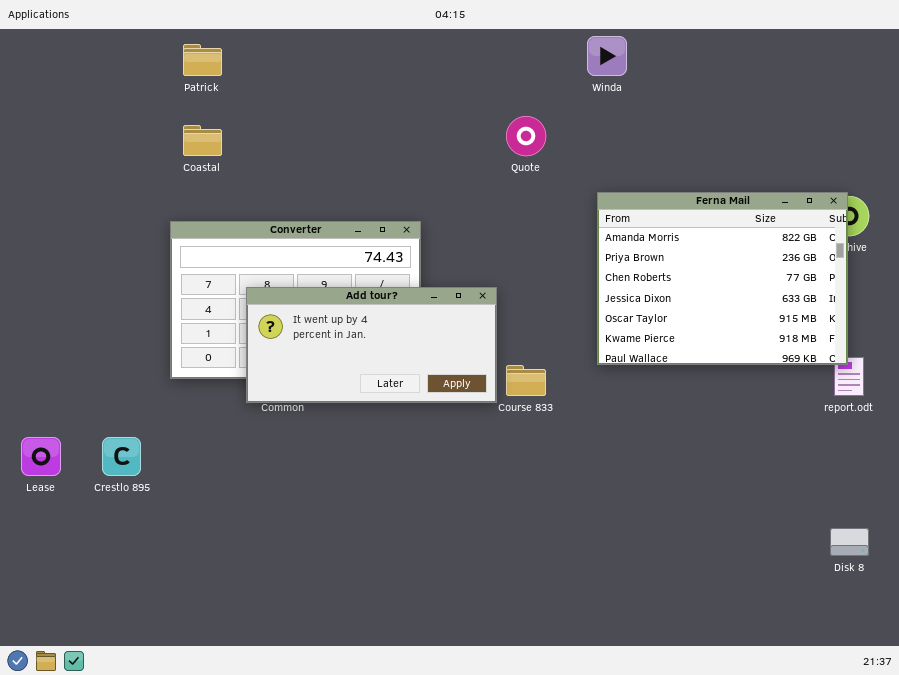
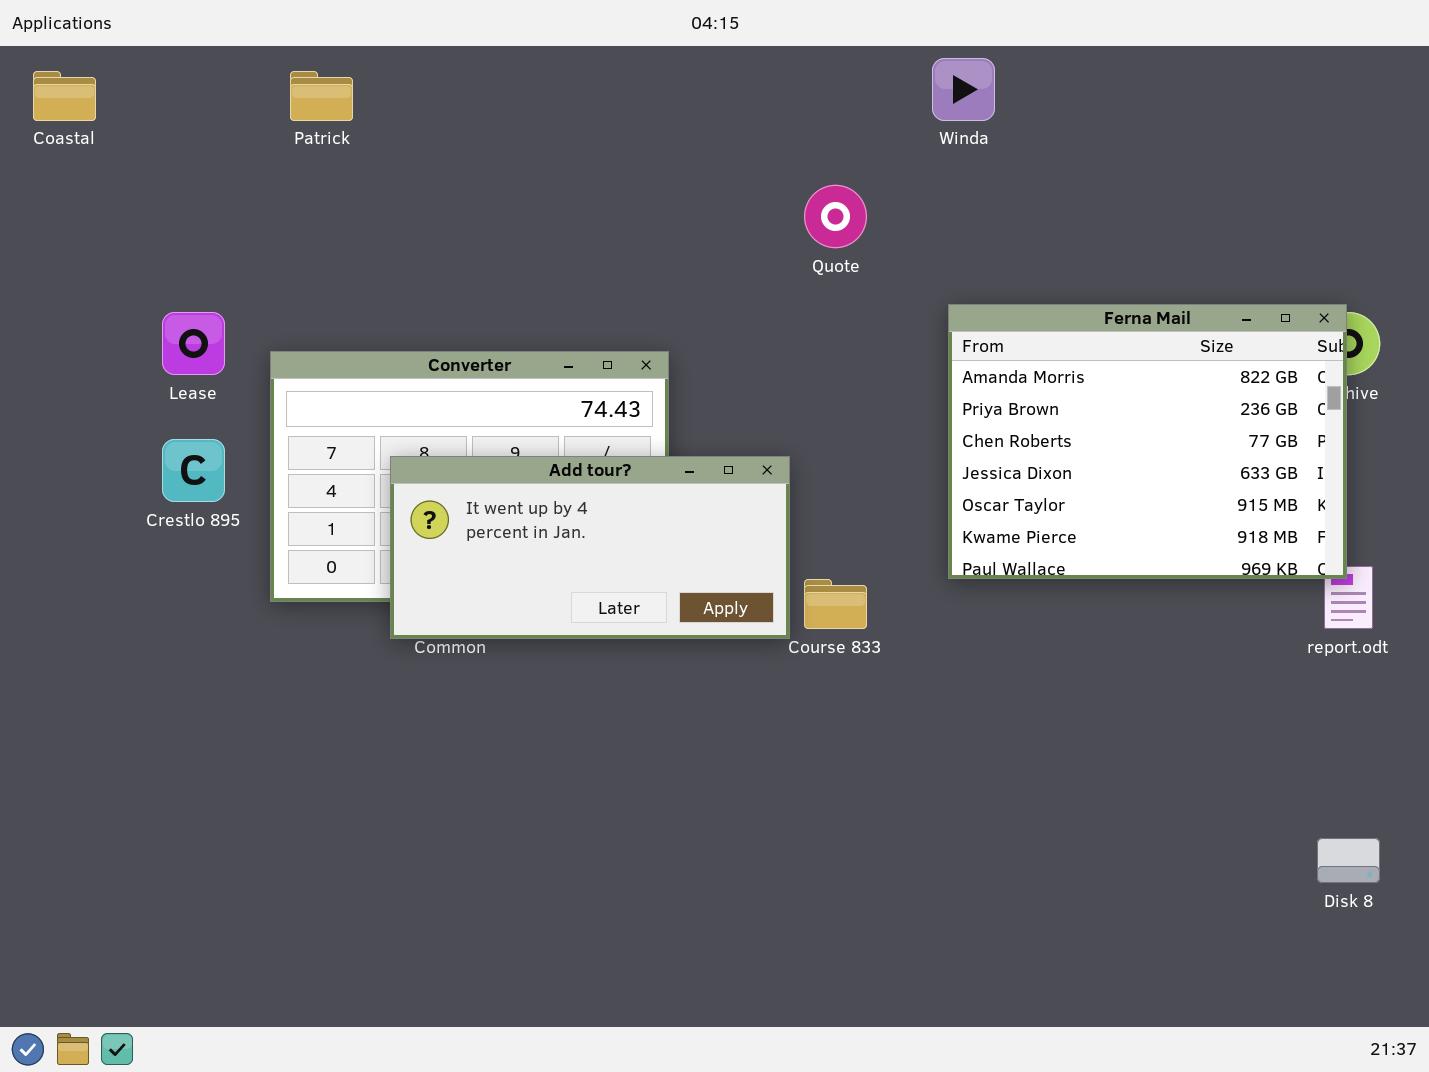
Coastal: [183,125,222,156] -> [33,71,96,121], moved
Lease: [21,437,61,476] -> [162,312,225,375], moved
Crestlo 895: [102,437,141,476] -> [162,439,225,502], moved

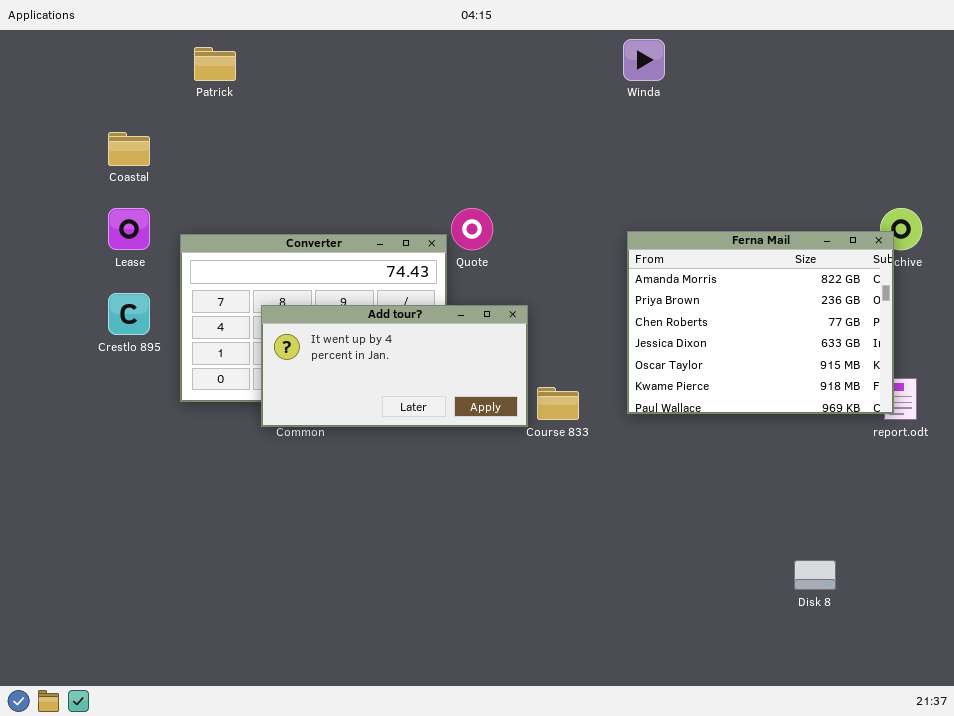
Coastal: [33,71,96,121] -> [108,132,150,166], moved
Quote: [804,185,867,248] -> [451,208,493,250], moved
Ferna Mail: [948,304,1347,579] -> [627,231,894,414], moved
Disk 8: [1317,838,1380,883] -> [794,560,836,590], moved

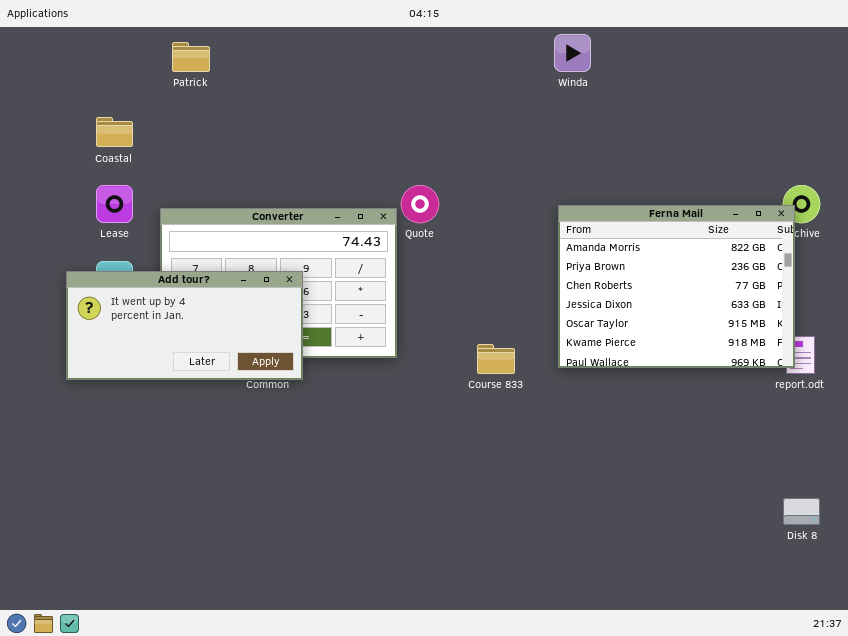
Add tour?: [261,305,528,427] -> [66,271,303,380], moved
Disk 8: [794,560,836,590] -> [783,498,820,525], moved

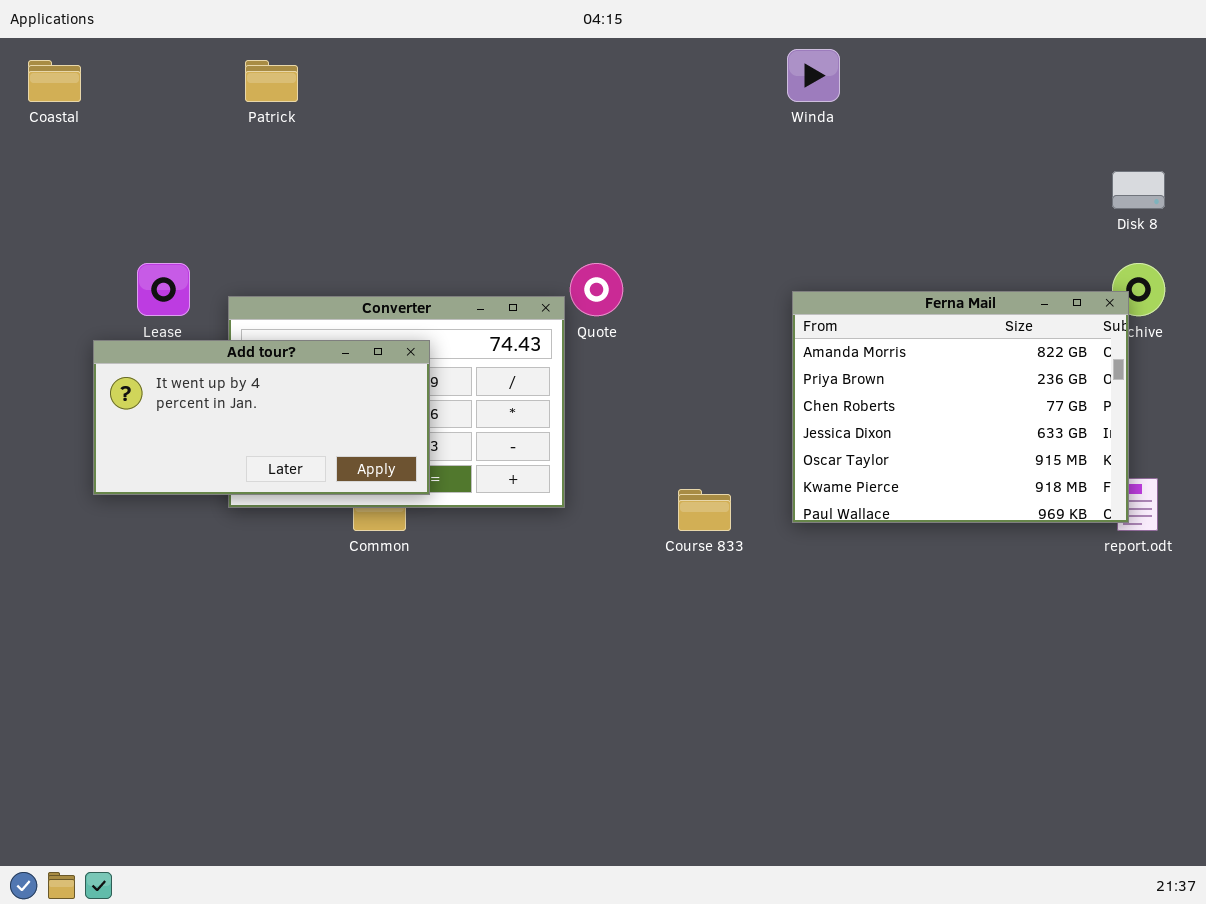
Coastal: [96,117,133,147] -> [28,60,81,102], moved
Add tour?: [66,271,303,380] -> [93,340,430,495], moved
Disk 8: [783,498,820,525] -> [1112,171,1165,209], moved

